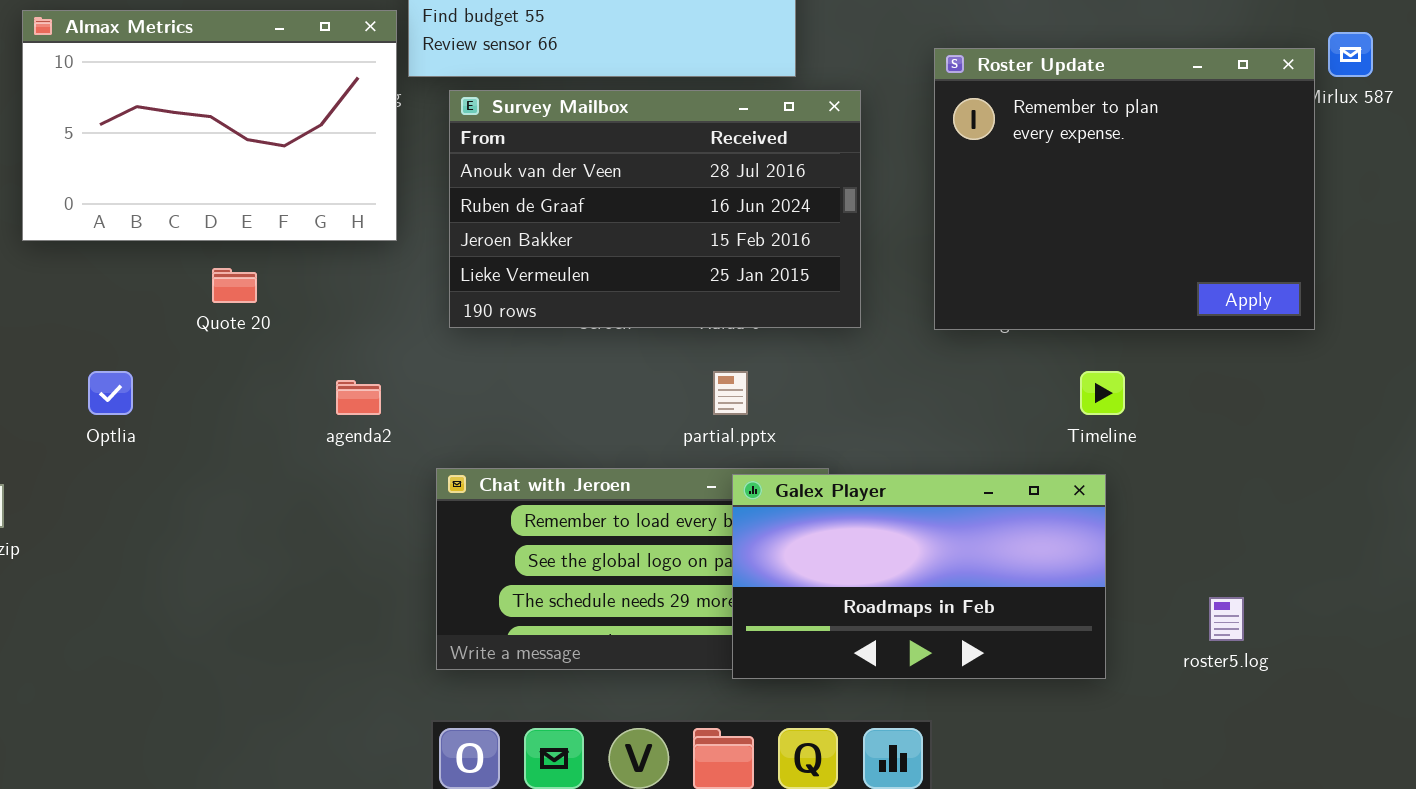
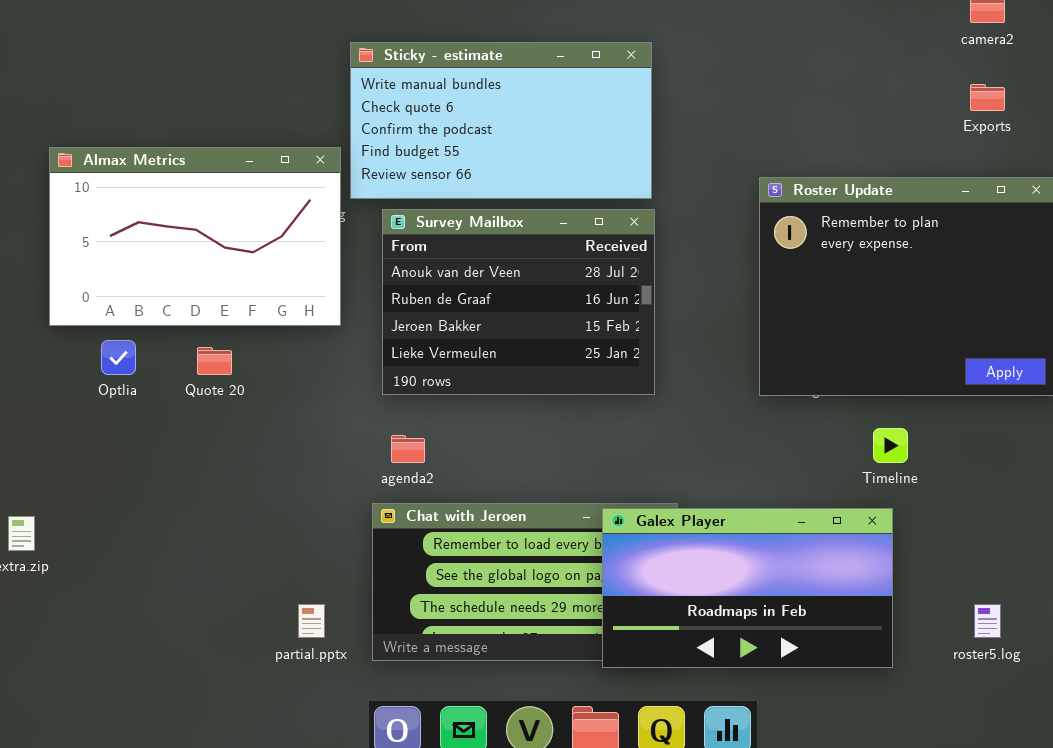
Survey Mailbox: [449,90,861,328] -> [382,209,655,395], resized
Optlia: [88,371,133,415] -> [101,340,136,375], moved
partial.pptx: [713,371,748,415] -> [298,604,325,638], moved
agenda2: [336,380,381,415] -> [391,435,425,463], moved

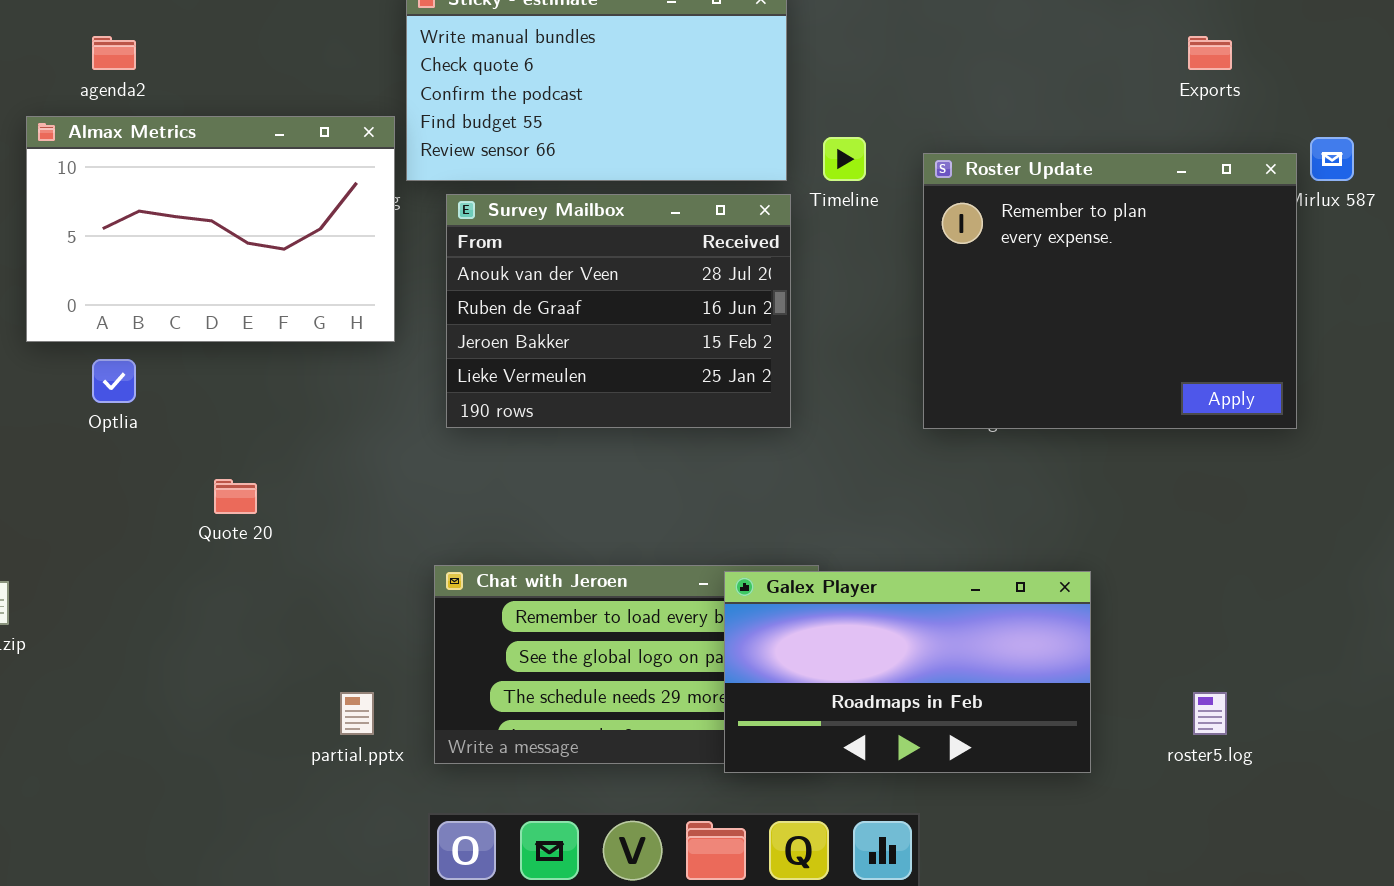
Quote 20: [197,347,232,375] -> [214,479,257,514], moved
Timeline: [873,428,908,463] -> [823,137,866,181], moved
agenda2: [391,435,425,463] -> [92,36,136,70], moved

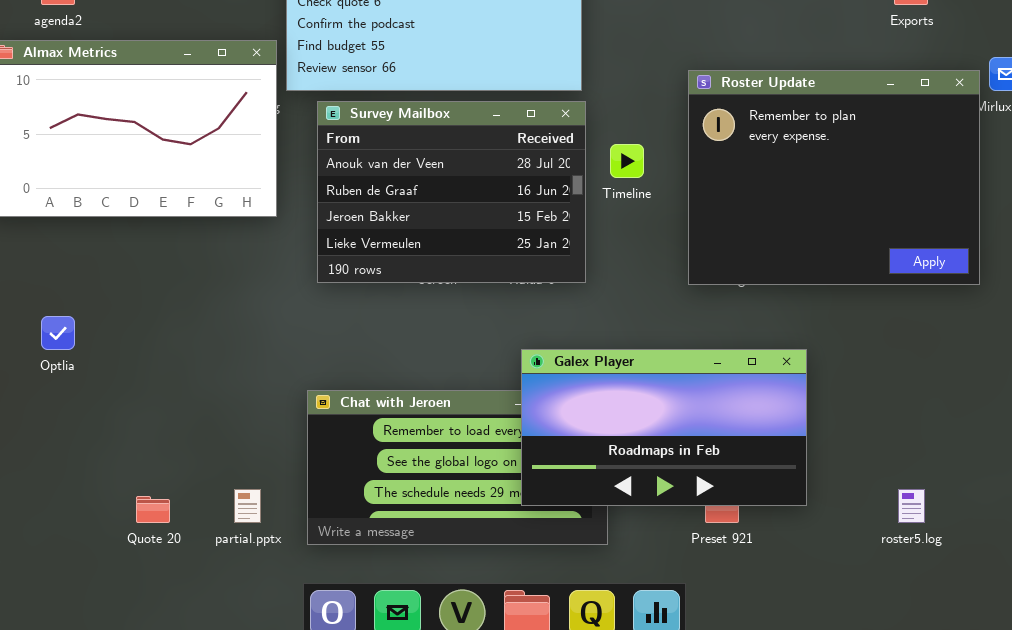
Timeline: [823,137,866,181] -> [610,144,644,178], moved
Optlia: [92,359,136,403] -> [41,316,75,350], moved
Quote 20: [214,479,257,514] -> [136,496,170,523], moved
Galex Player: [724,571,1091,773] -> [521,349,807,506], moved

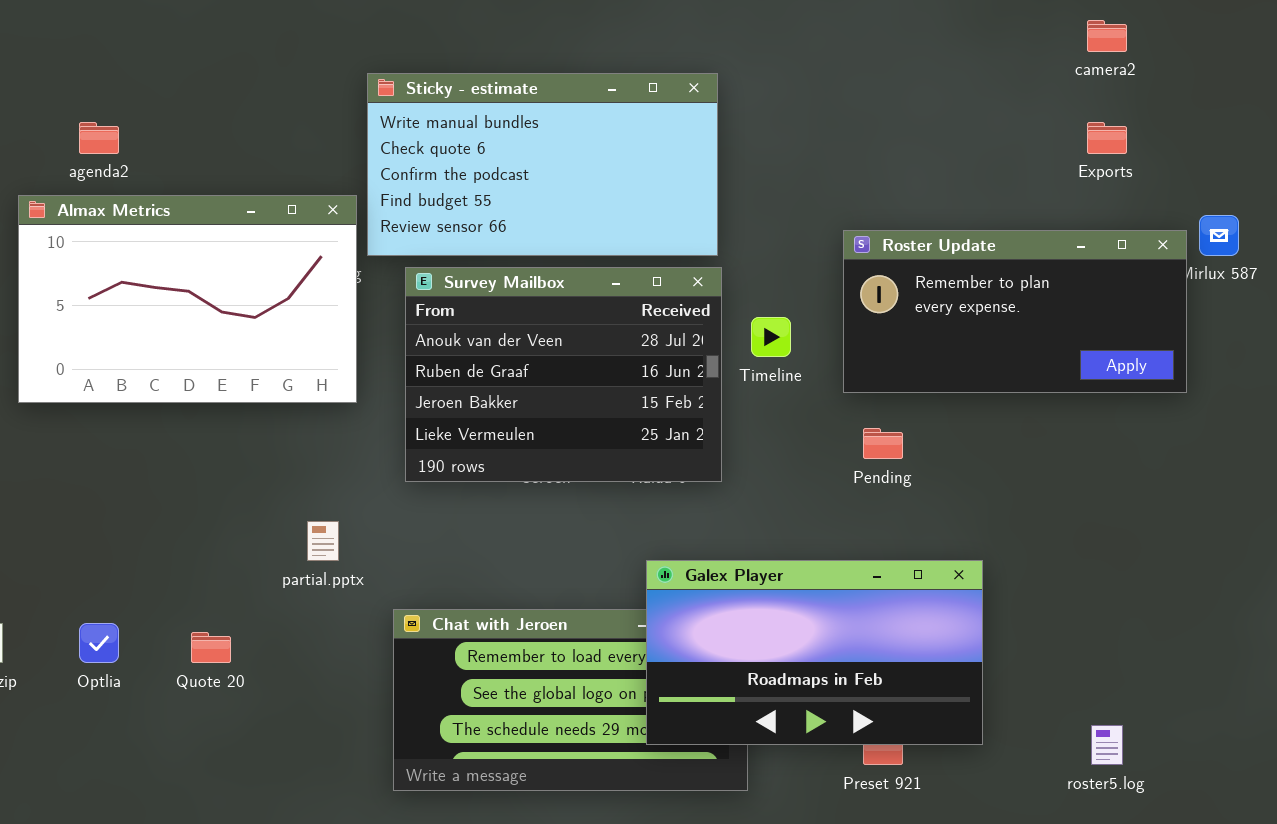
Roster Update: [688,70,980,285] -> [843,230,1187,393], resized
Optlia: [41,316,75,350] -> [79,623,119,663], moved
partial.pptx: [234,489,261,523] -> [307,521,339,561], moved
Quote 20: [136,496,170,523] -> [191,632,231,663], moved

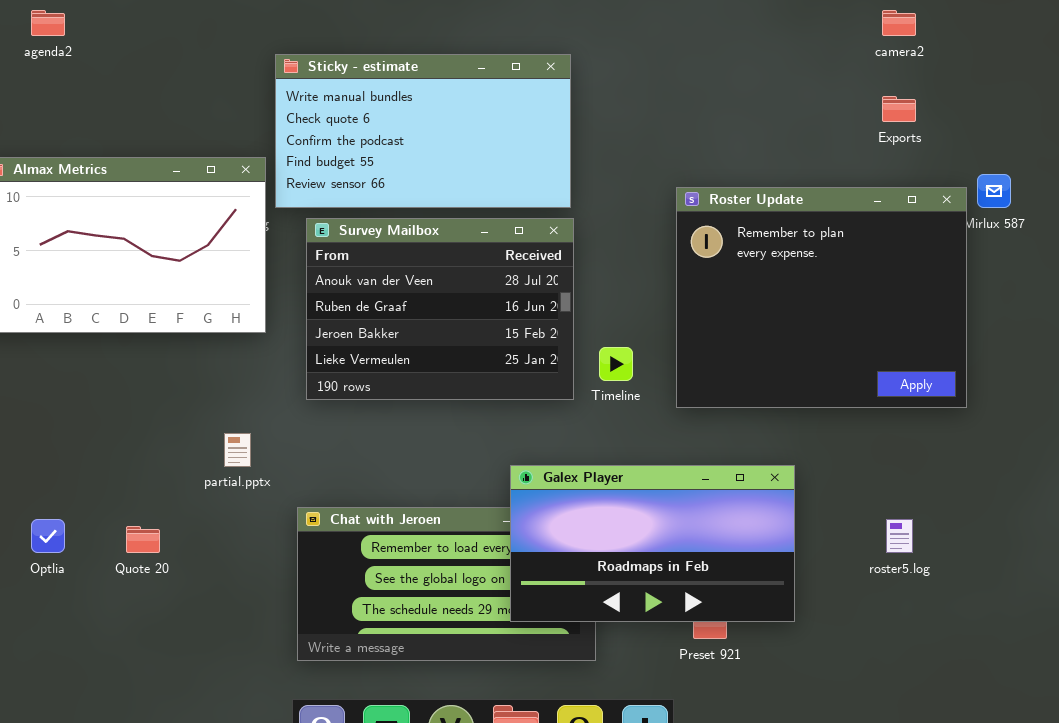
agenda2: [79,122,119,154] -> [31,10,65,36], moved
Roster Update: [843,230,1187,393] -> [676,187,967,408], resized
Timeline: [751,317,791,357] -> [599,347,633,381], moved
roster5.log: [1091,725,1123,765] -> [886,519,913,553], moved

